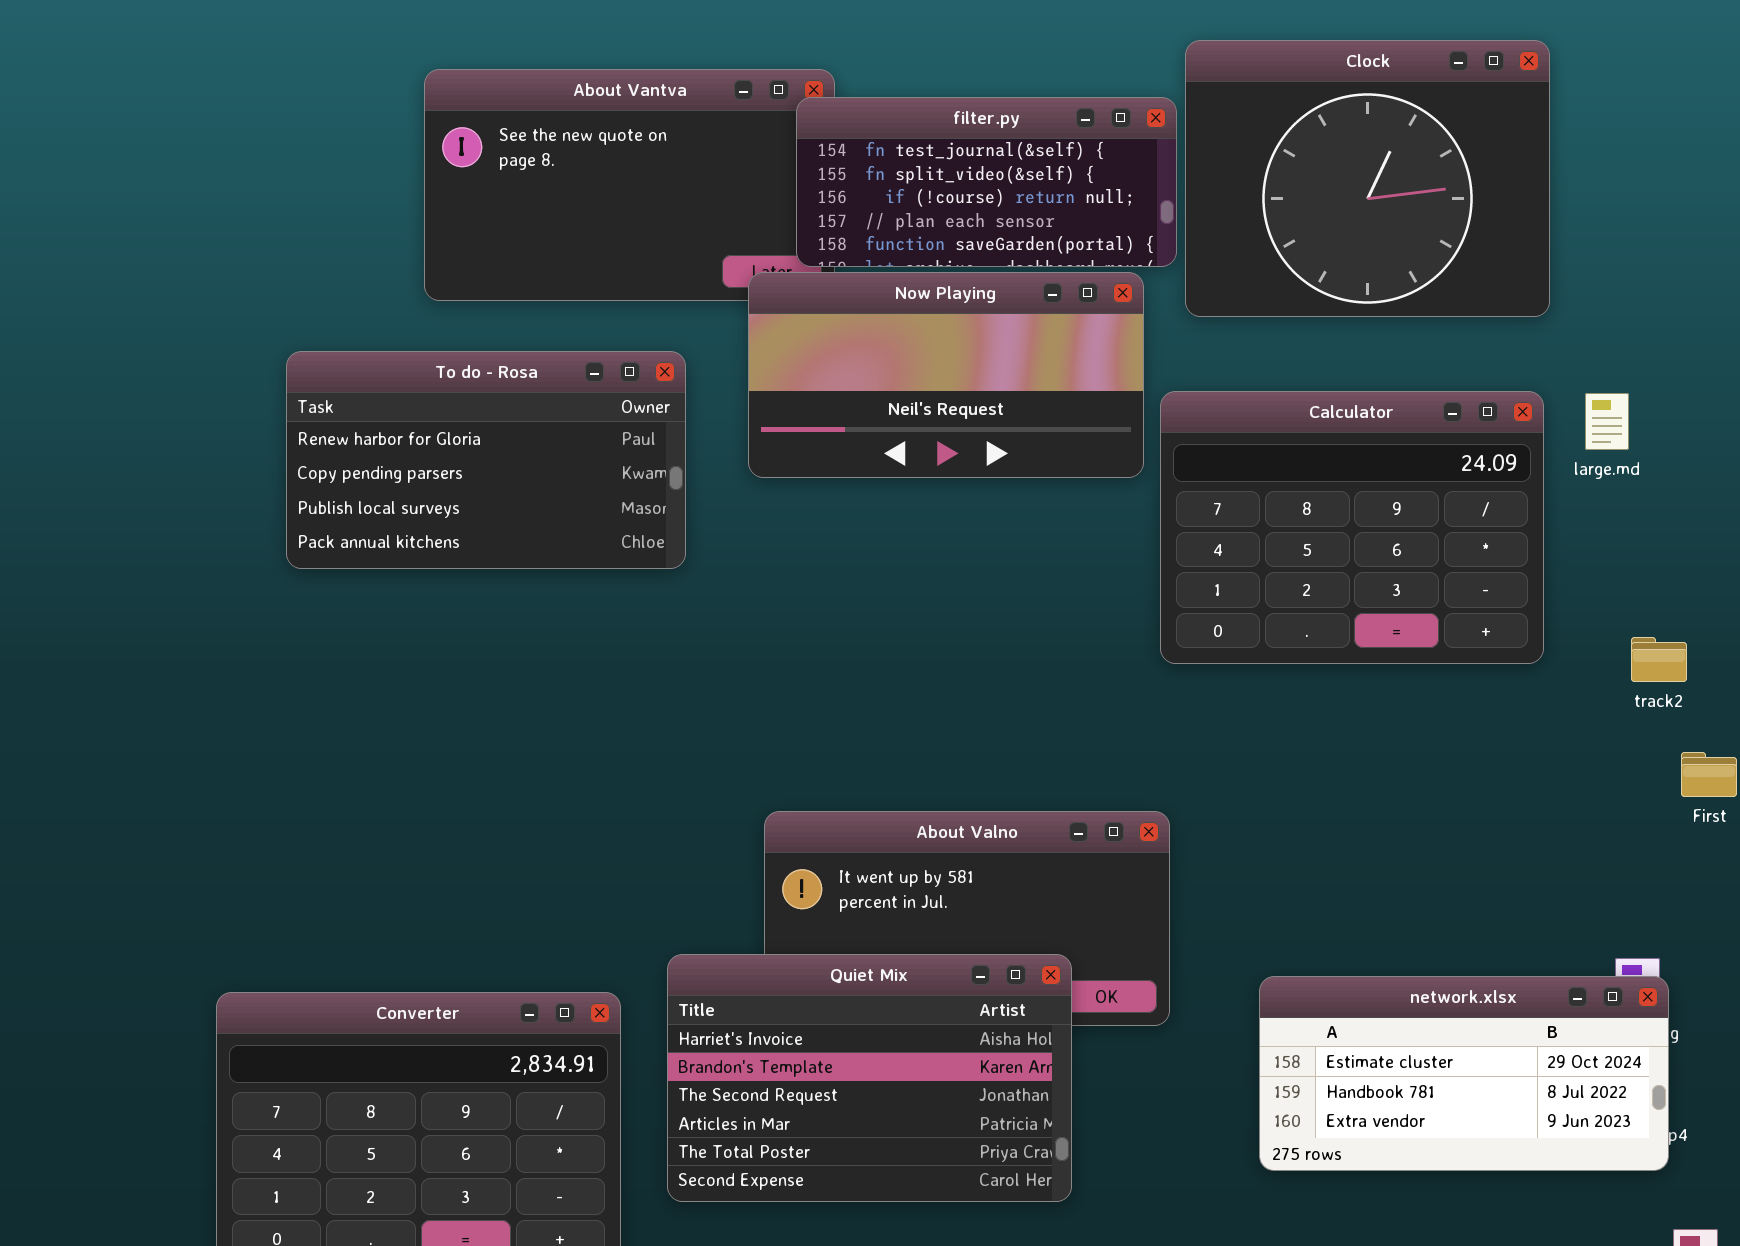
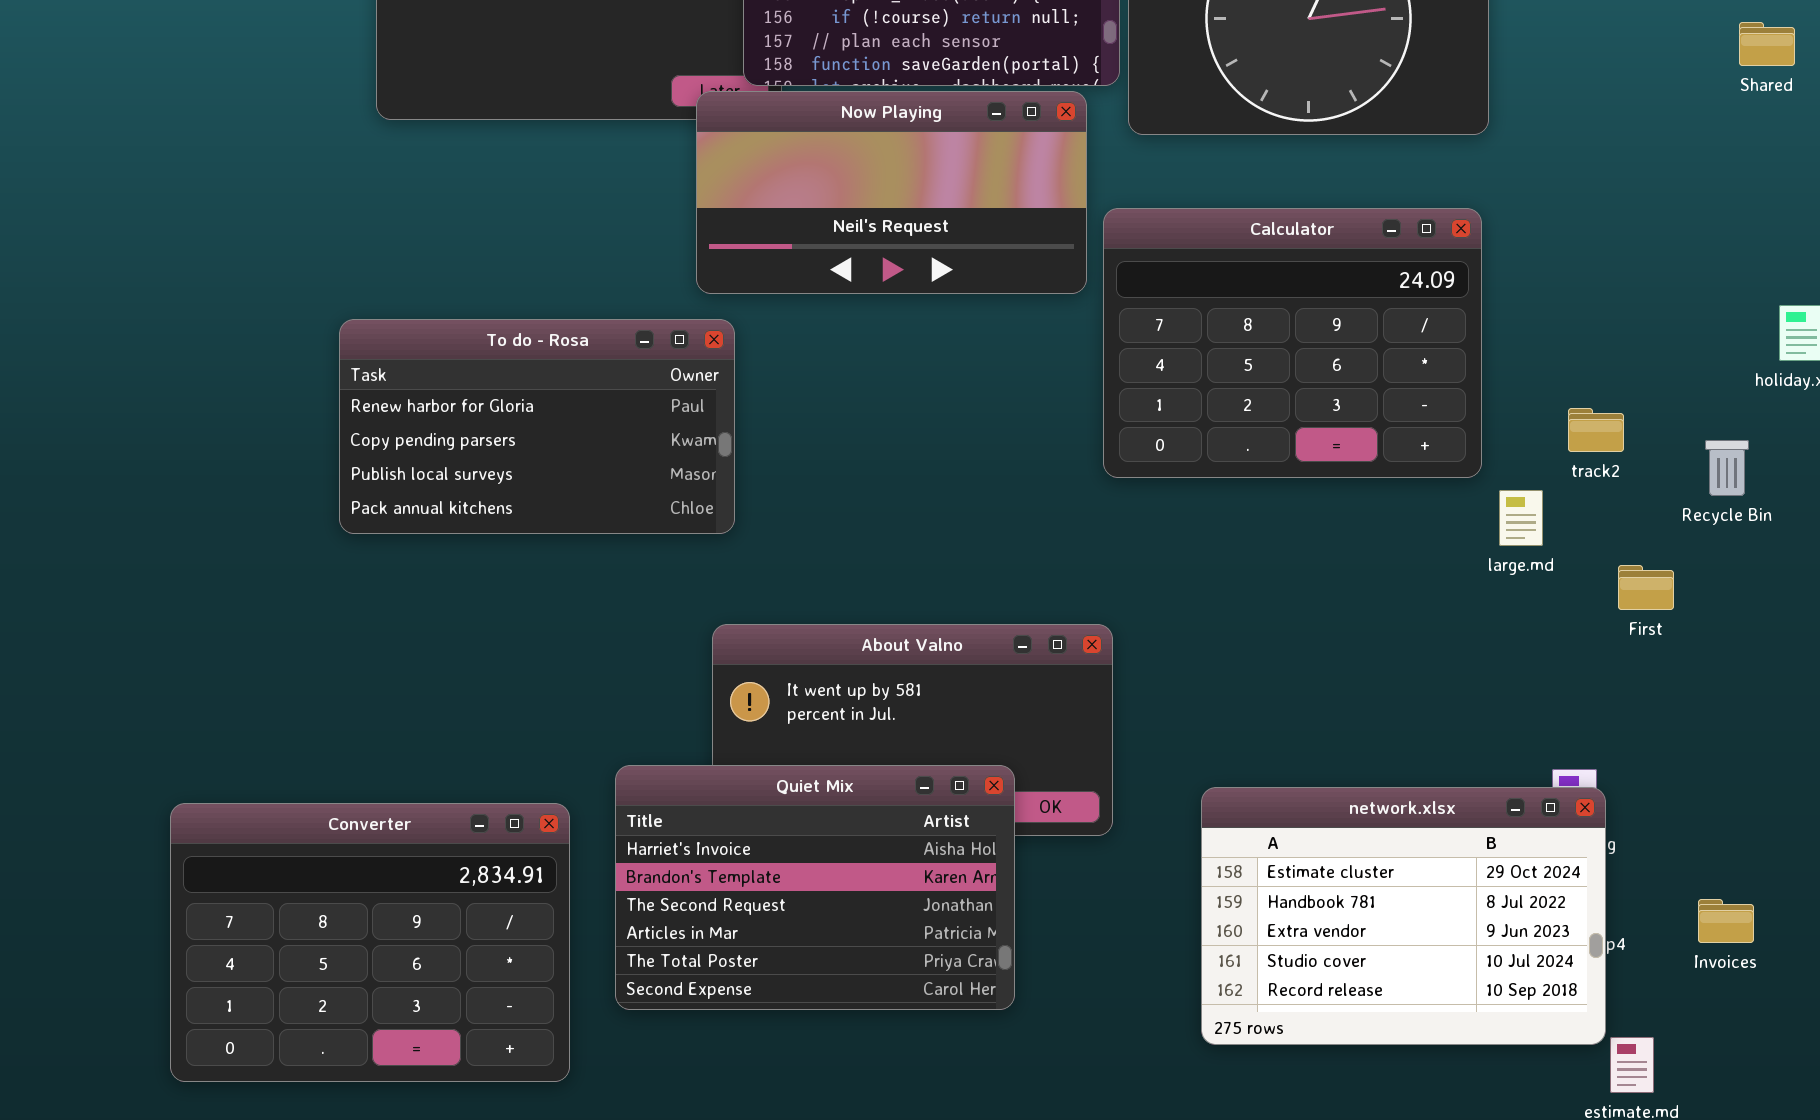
To do - Rosa: [286,351,686,569] -> [339,319,735,534], moved
large.md: [1585,393,1629,450] -> [1499,490,1543,546], moved
track2: [1631,637,1687,682] -> [1568,408,1624,452], moved
network.xlsx: [1259,976,1669,1171] -> [1201,787,1606,1045], resized

